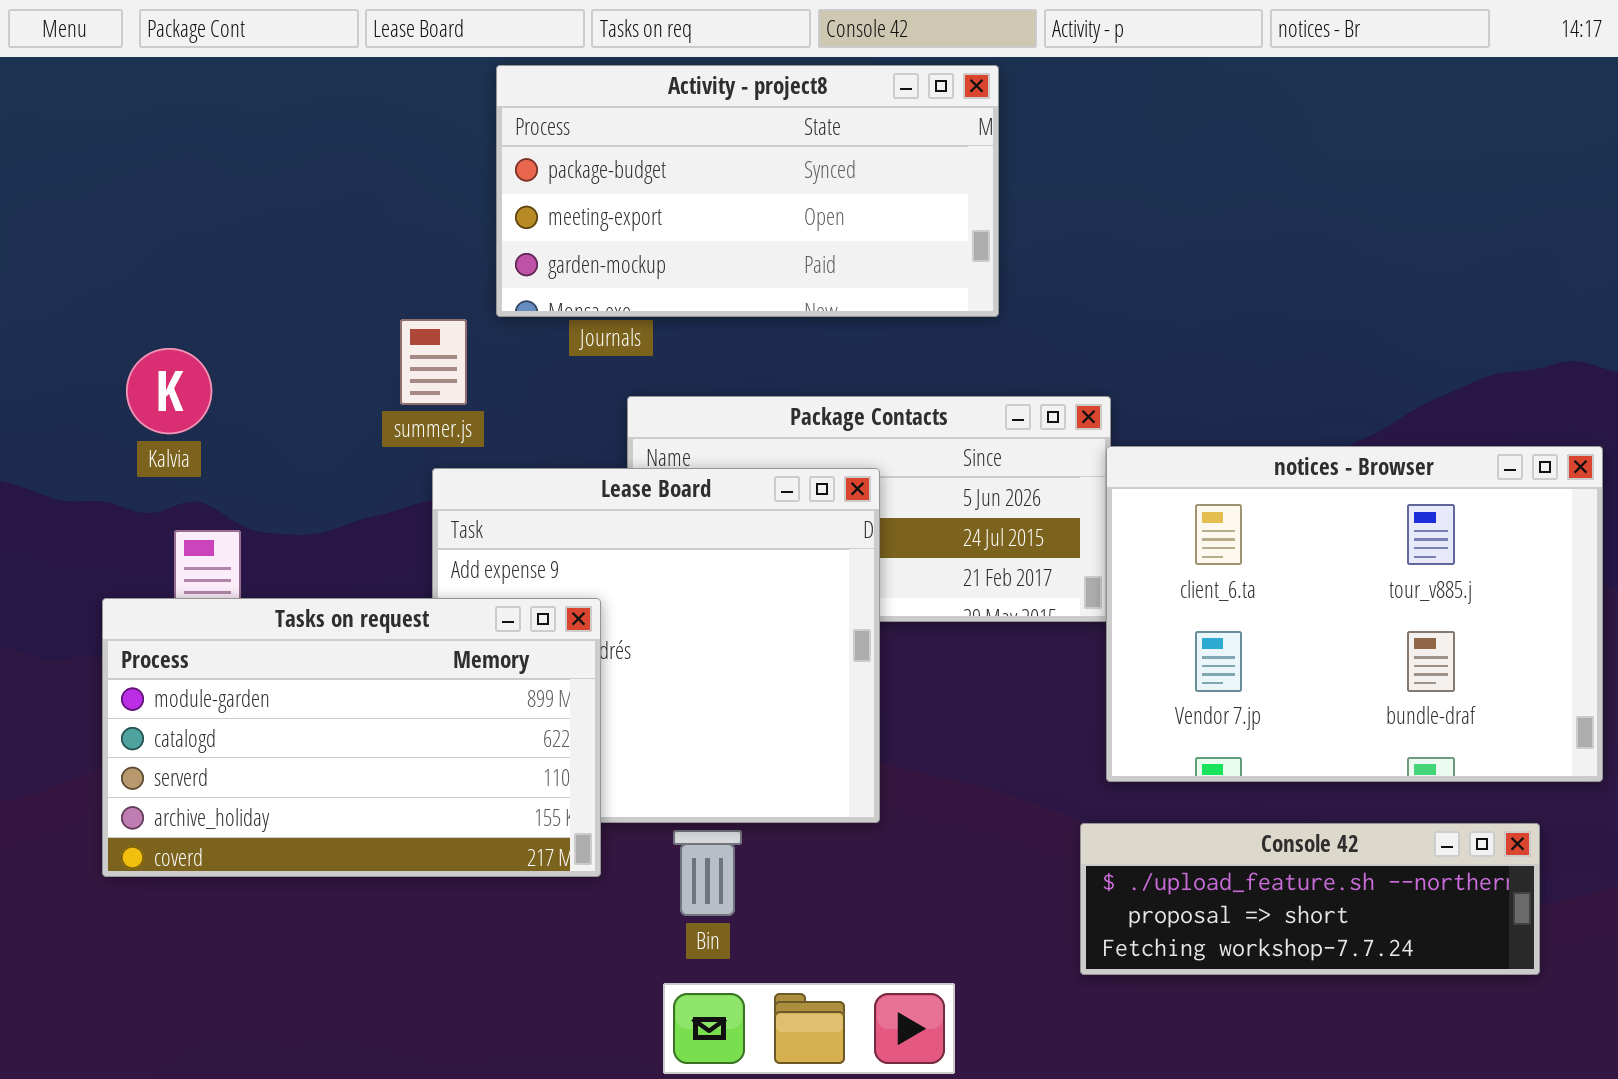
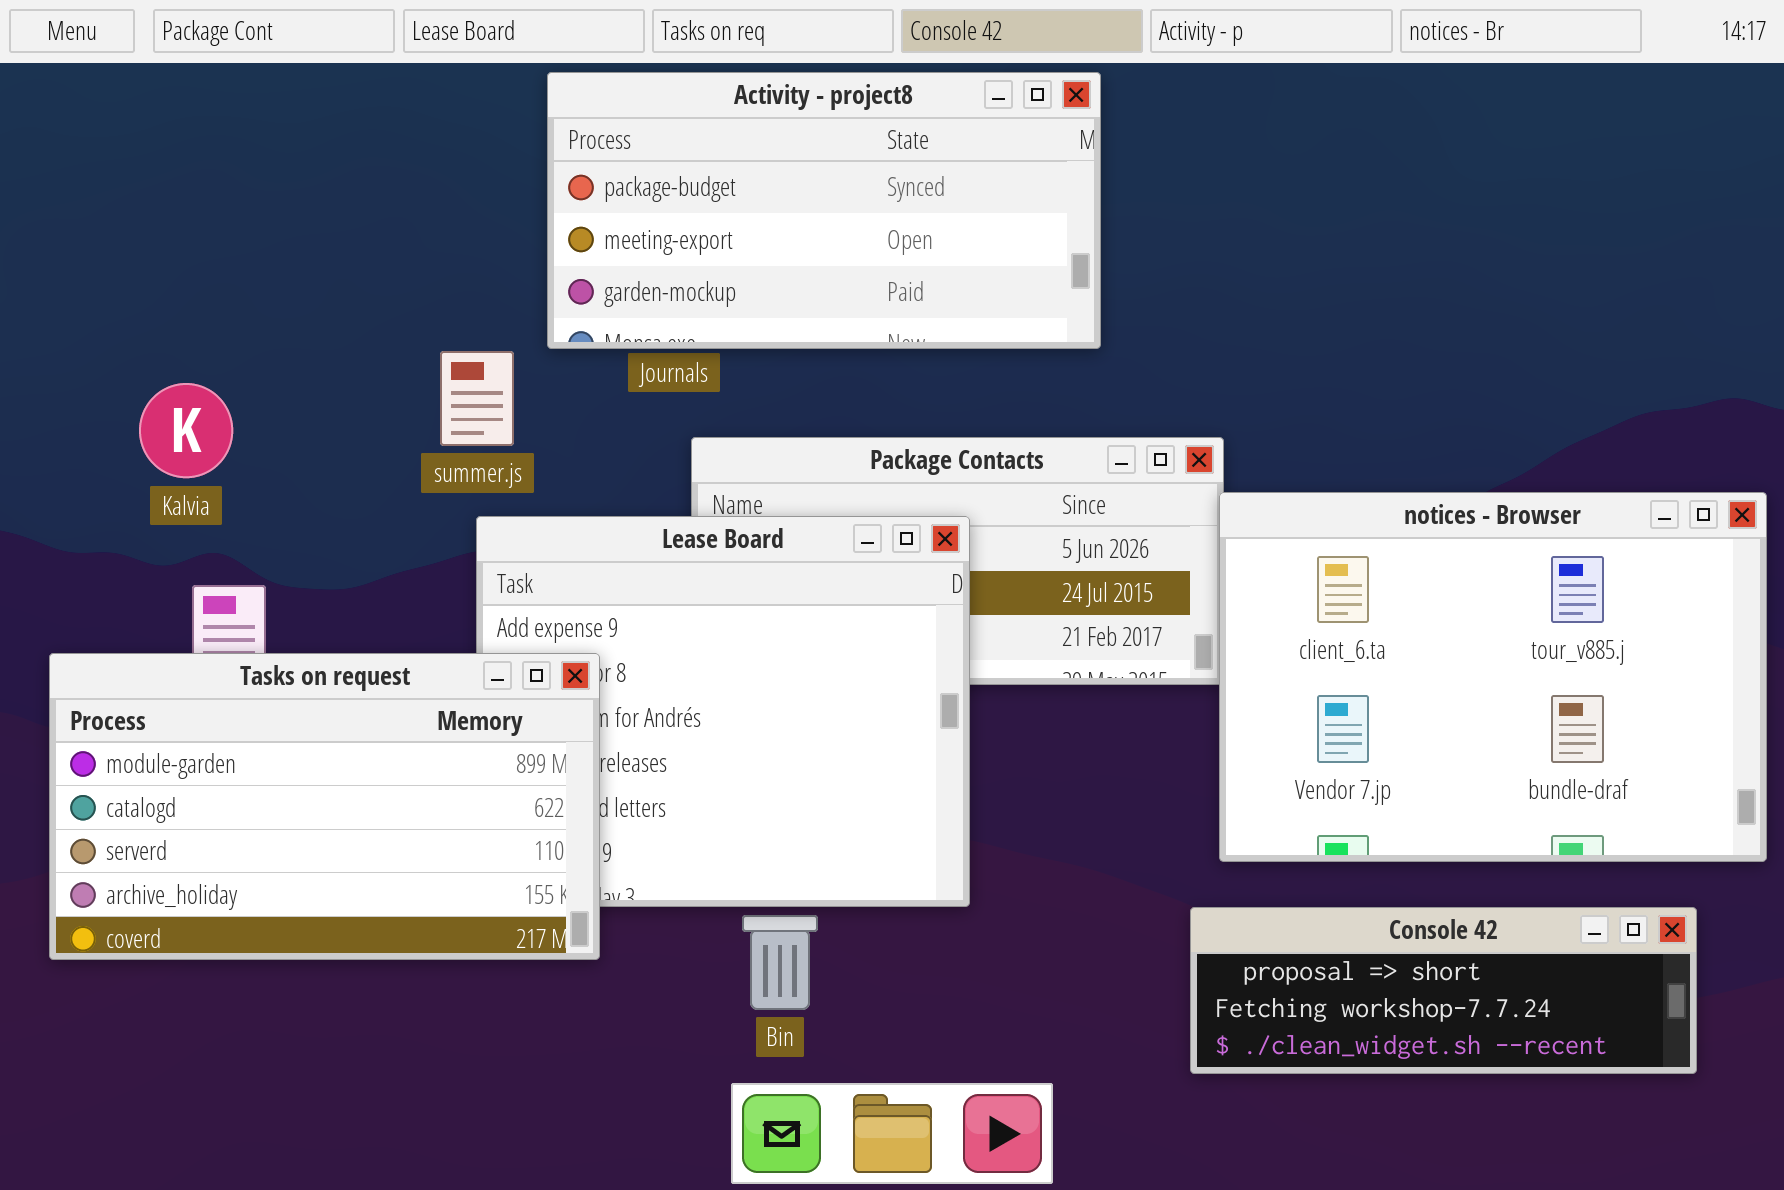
Tasks on request: [102,598,601,877] -> [49,653,600,960], moved
Console 42: [1080,823,1540,975] -> [1190,907,1697,1074], scrolled down 1 row

